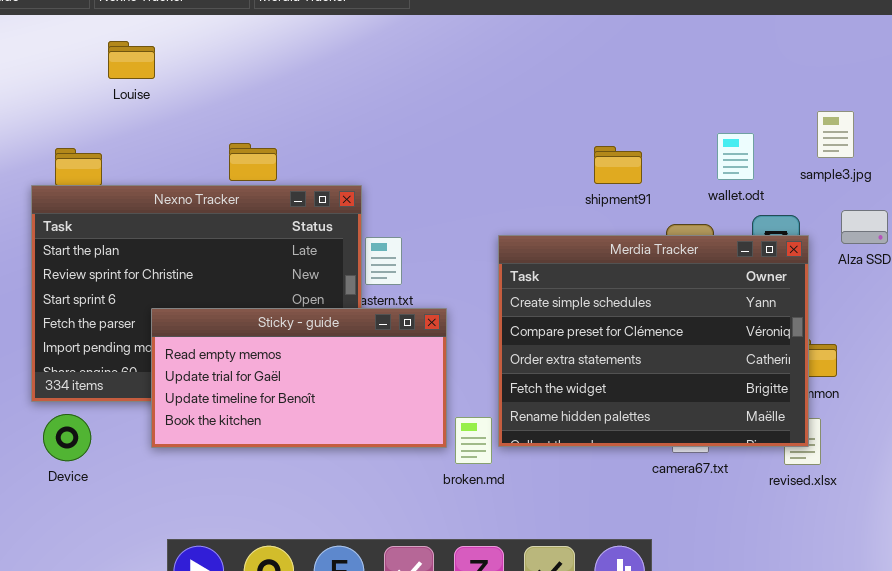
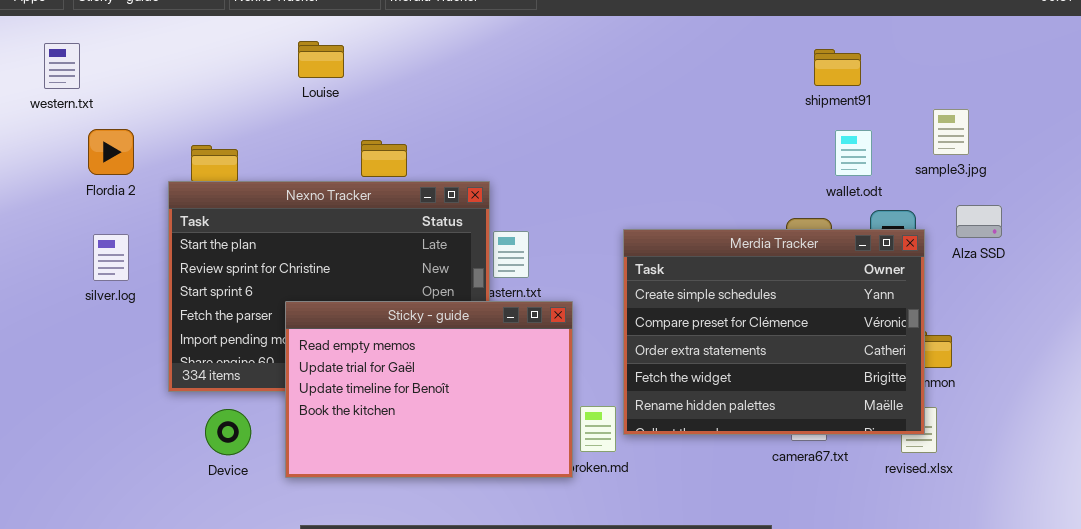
Louise: [108,41,155,79] -> [298,41,344,78], moved
shipment91: [594,146,642,184] -> [814,49,861,86], moved
Sticky - guide: [151,308,447,448] -> [285,301,573,478], resized
Device: [43,414,91,461] -> [205,409,251,455], moved

